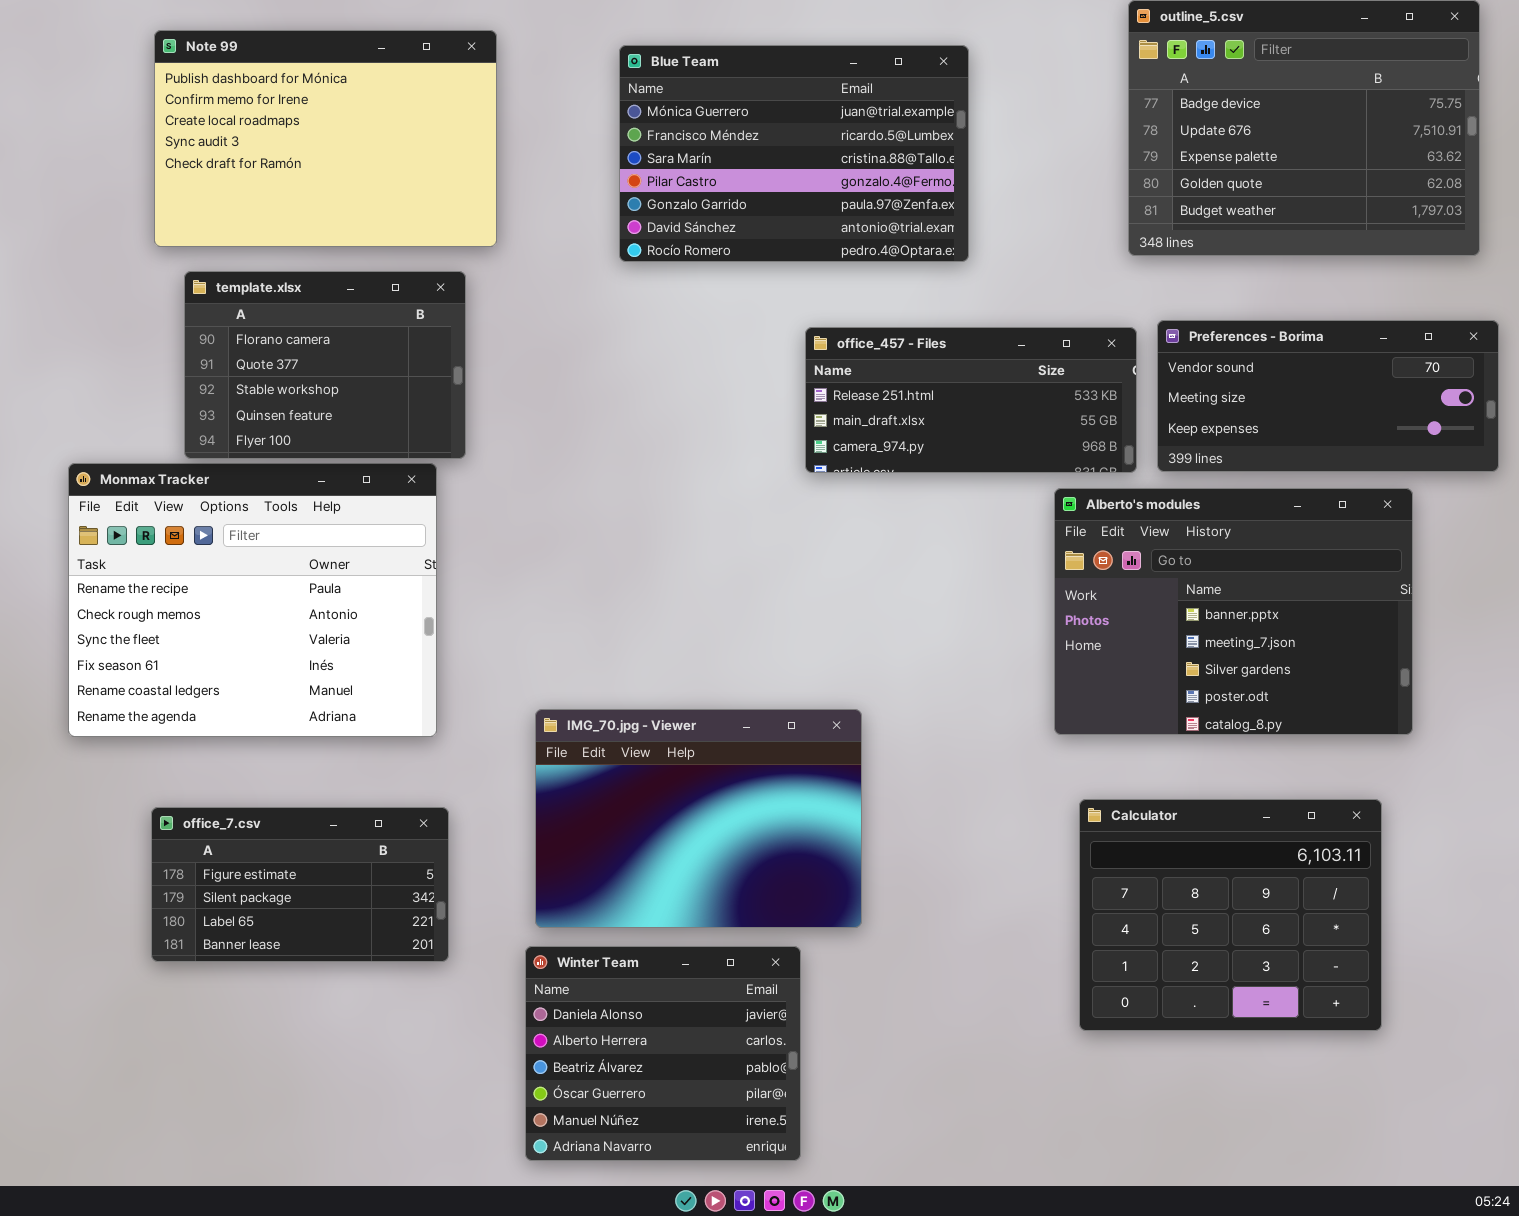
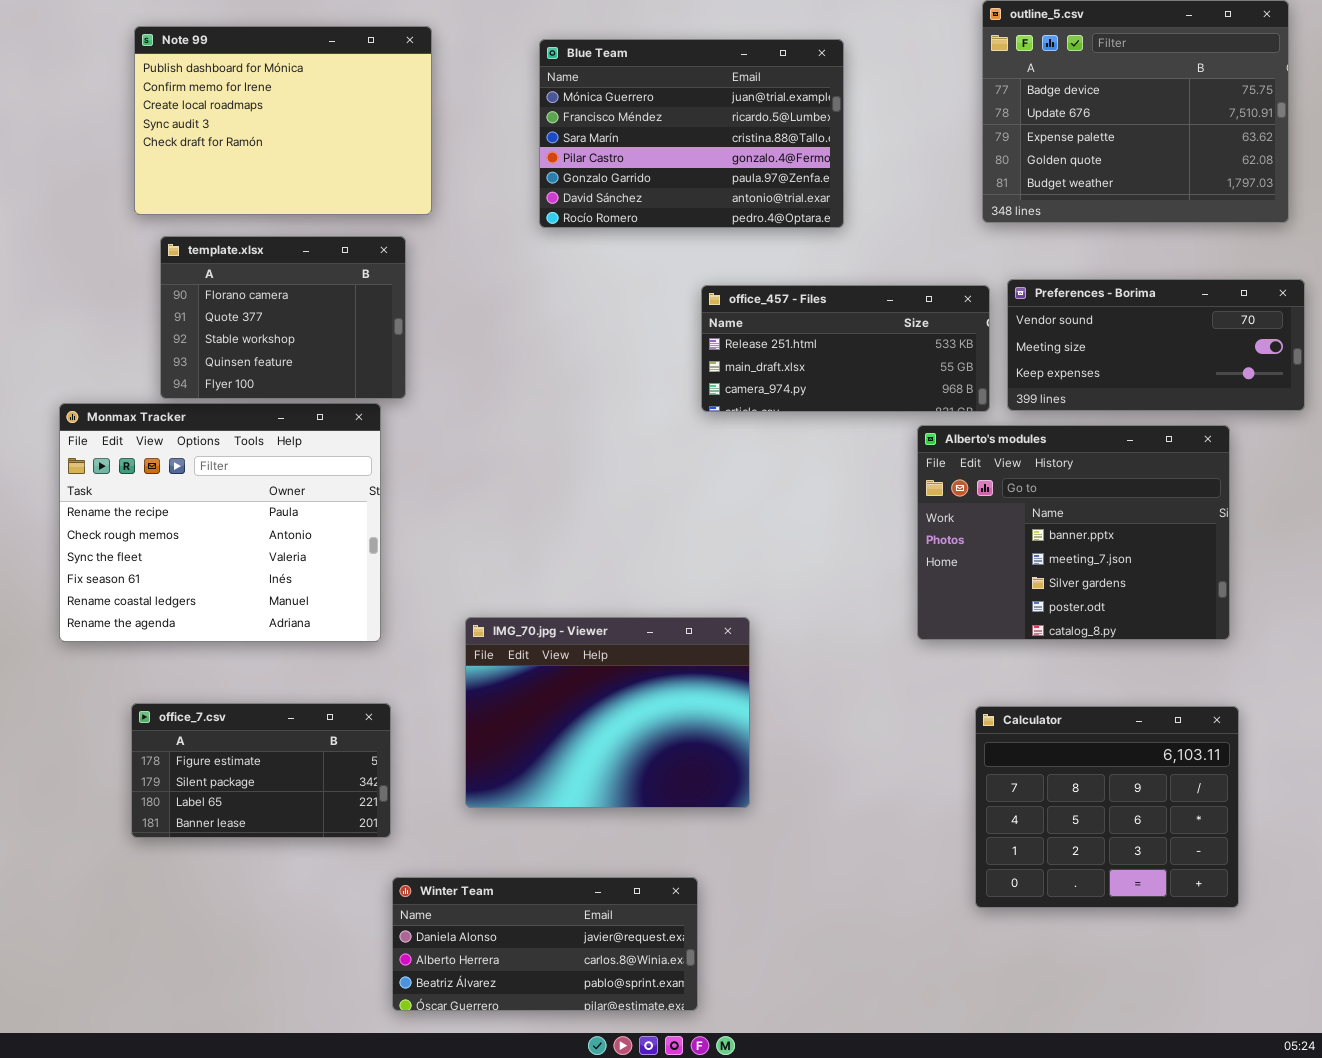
Calculator: [1079,799,1382,1031] -> [975,706,1239,908], moved
Winter Team: [525,946,801,1161] -> [392,877,698,1011], resized

